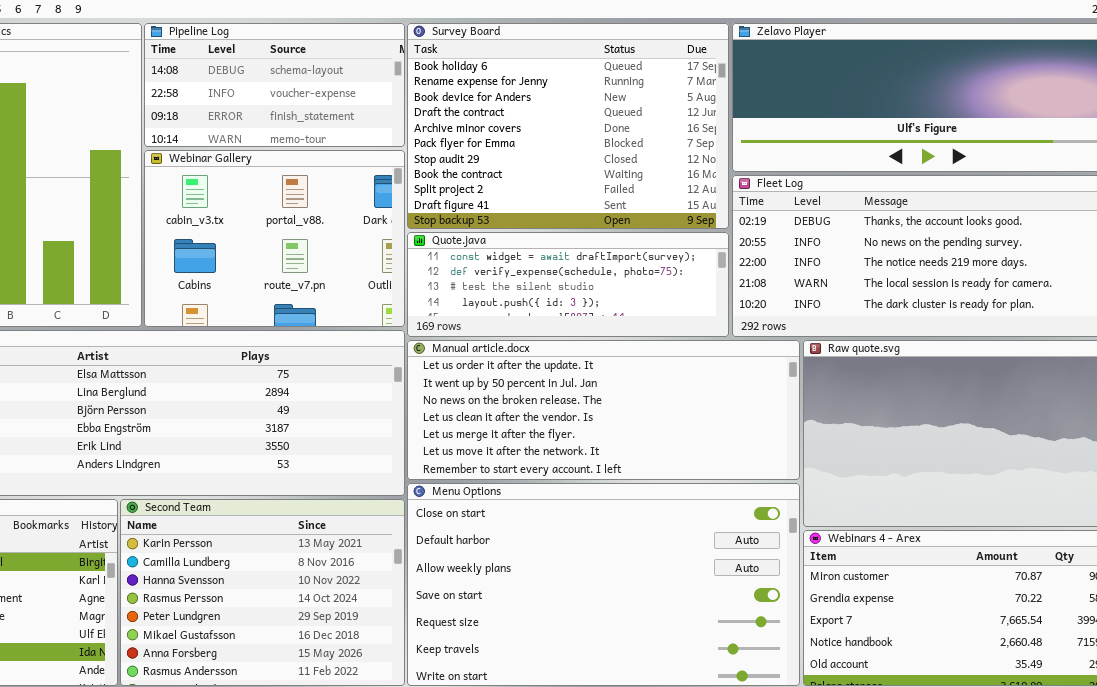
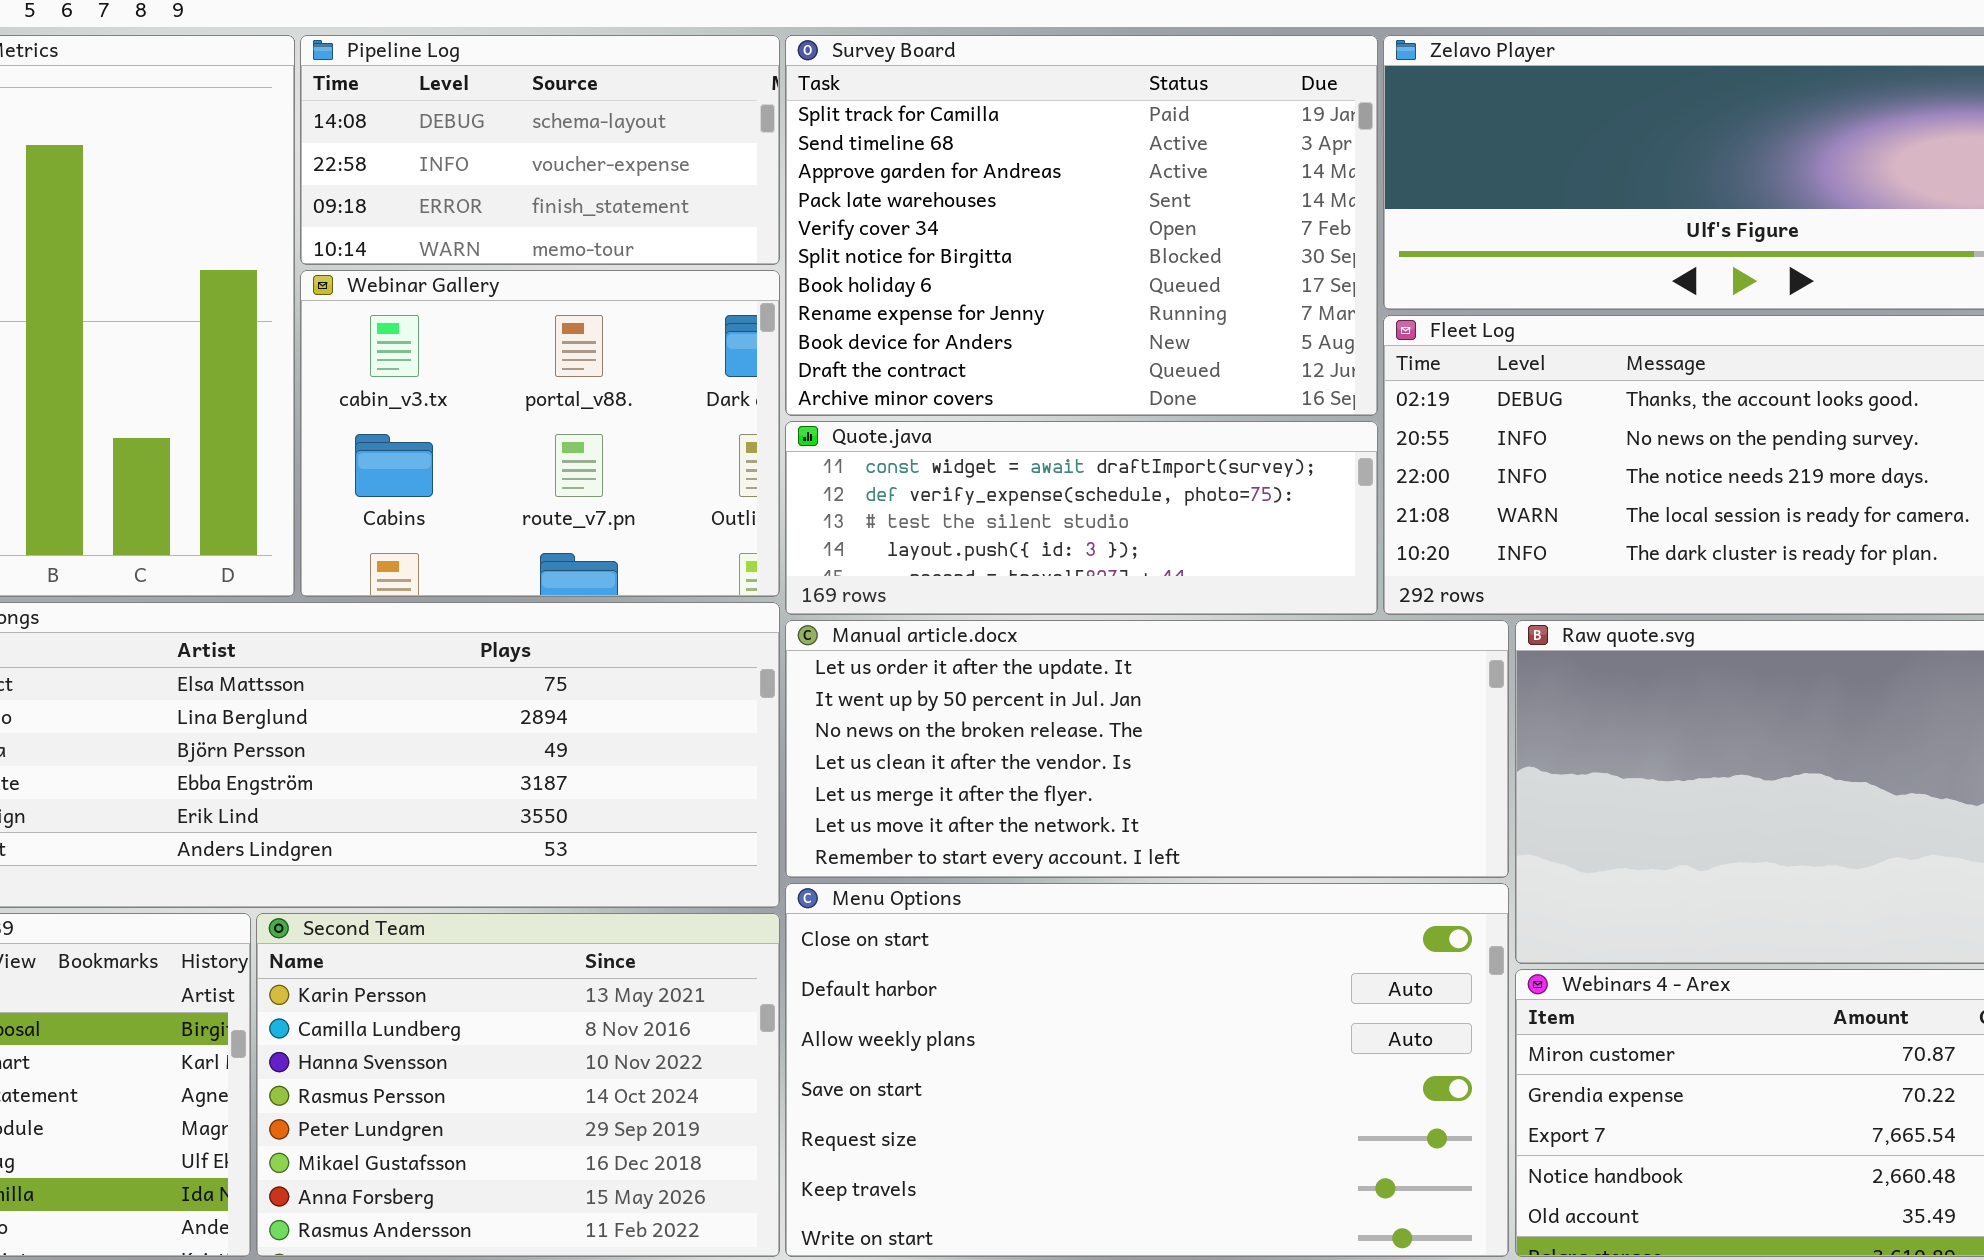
Survey Board: [407,23,729,229] -> [785,35,1378,416], scrolled up 6 rows

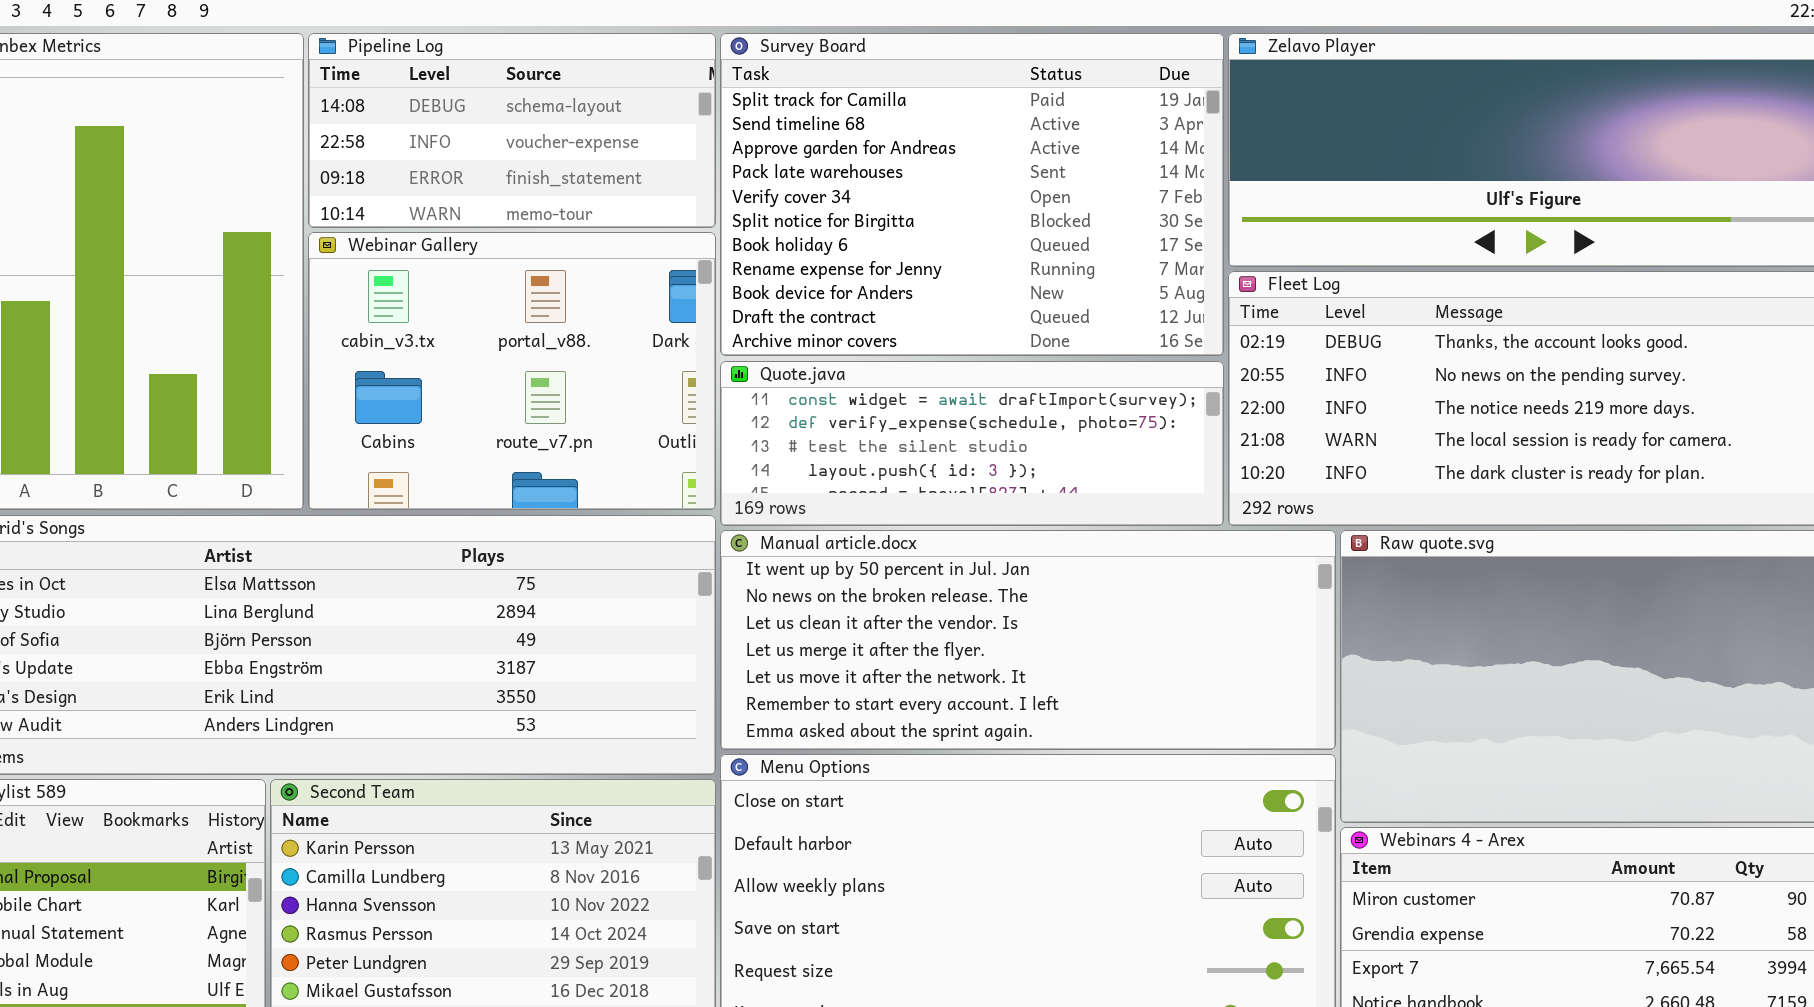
Manual article.docx: [785,620,1509,878] -> [720,530,1336,750], scrolled down 1 row

